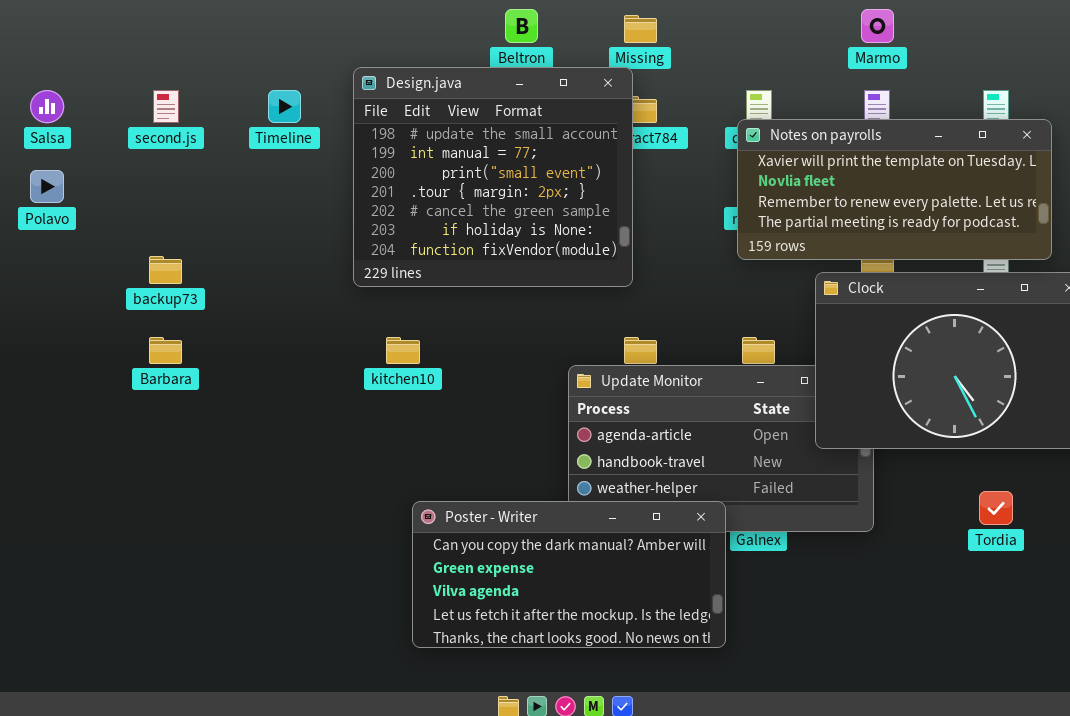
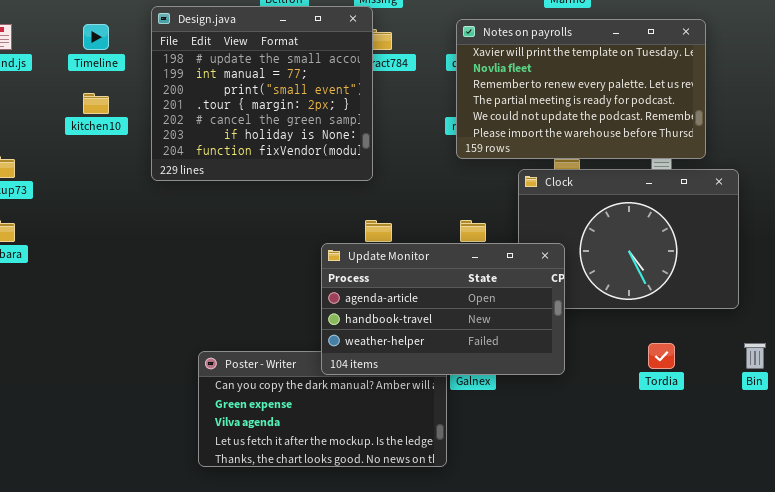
Notes on payrolls: [737,119,1052,260] -> [456,19,706,159], resized
kitchen10: [386,337,420,364] -> [83,93,109,114], moved
Update Monitor: [568,365,874,532] -> [321,243,565,375], raised

